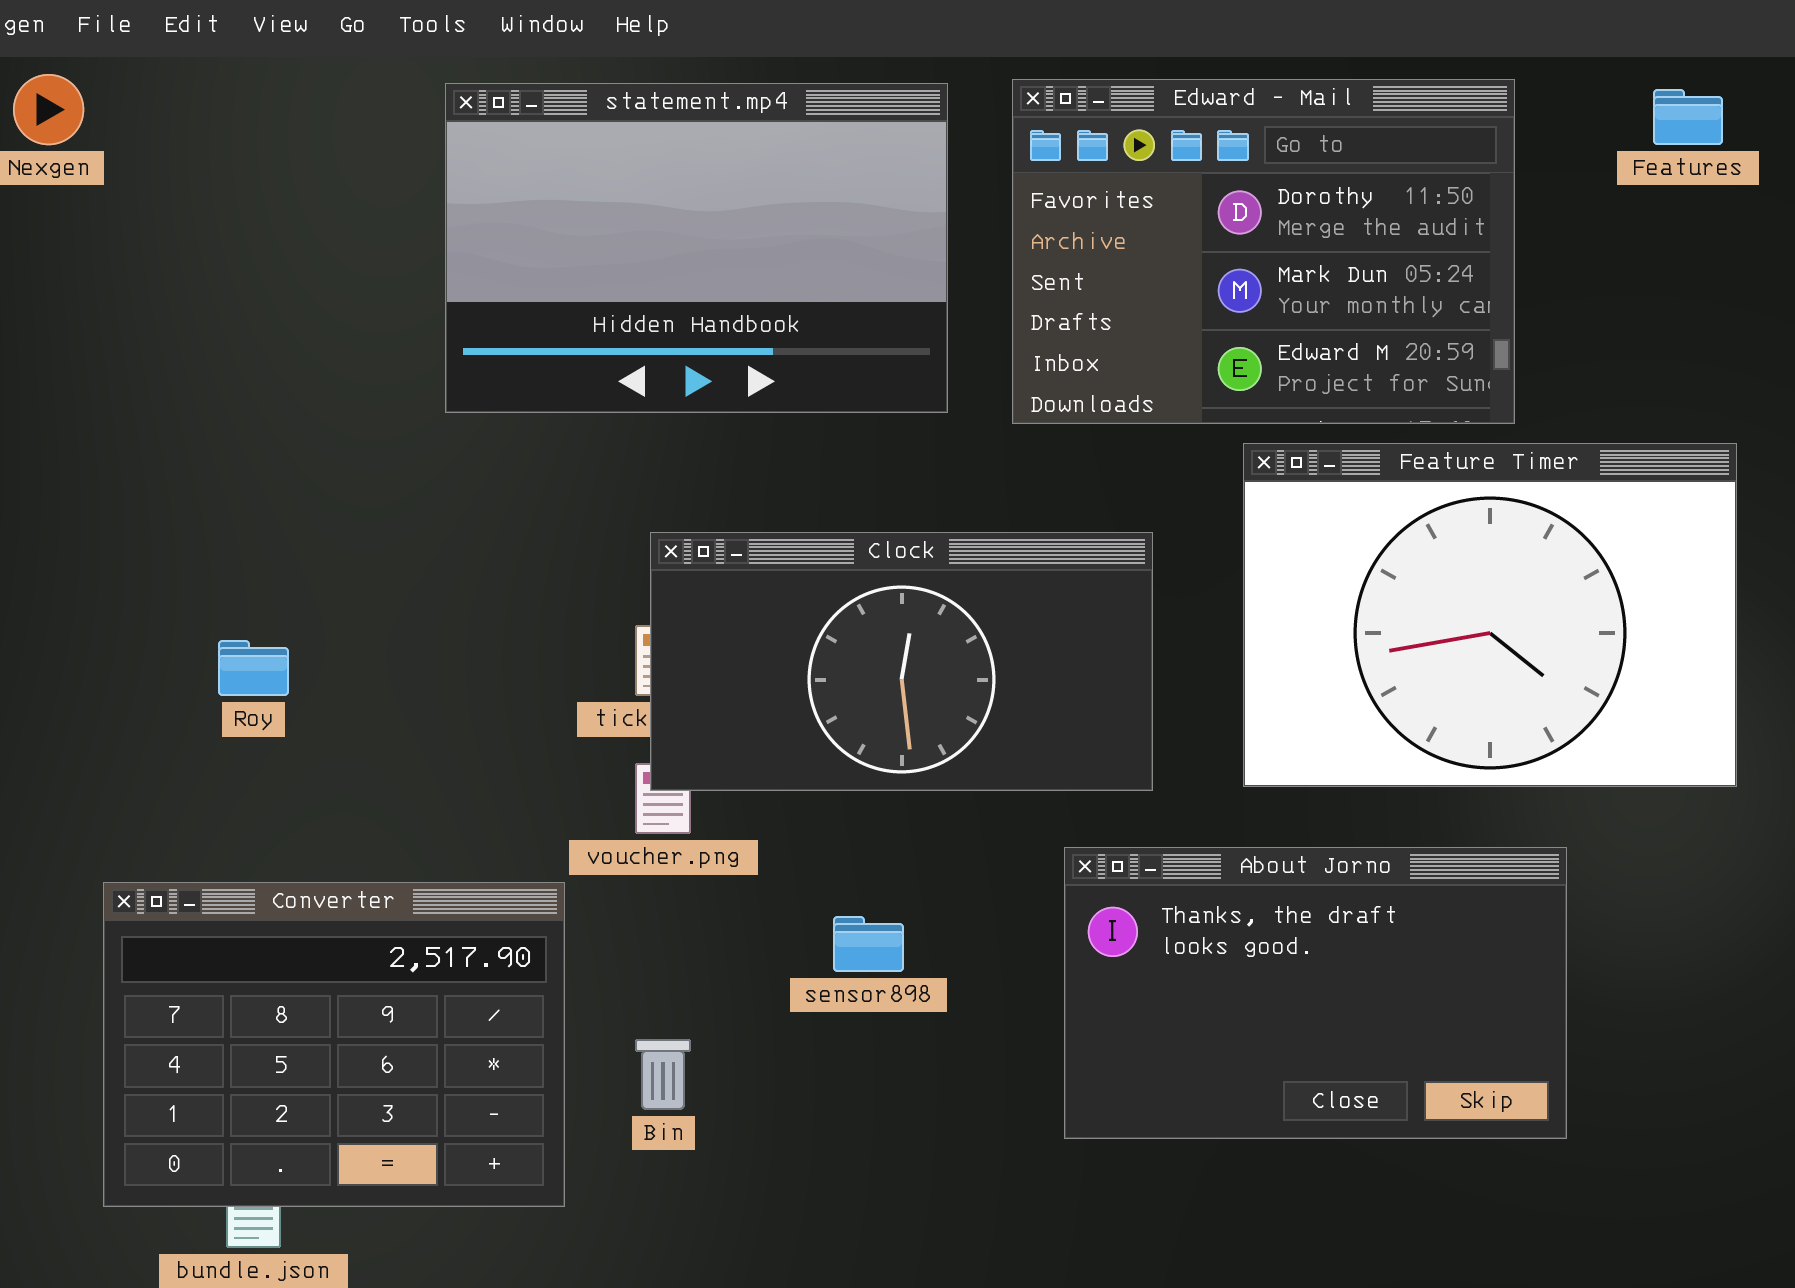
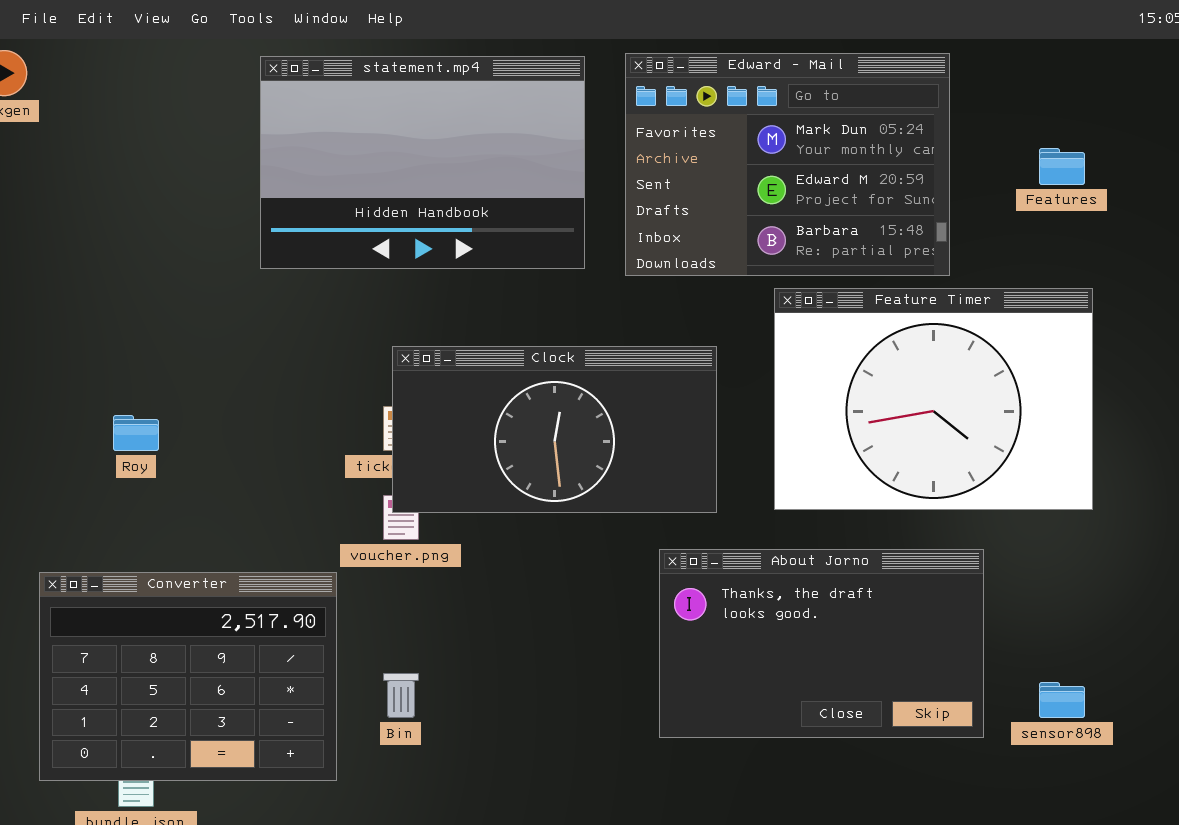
Edward - Mail: [1012,79,1515,424] -> [625,53,950,276], scrolled down 1 row
Features: [1653,89,1723,145] -> [1039,148,1085,185], moved
sensor898: [833,916,904,972] -> [1039,682,1085,718], moved

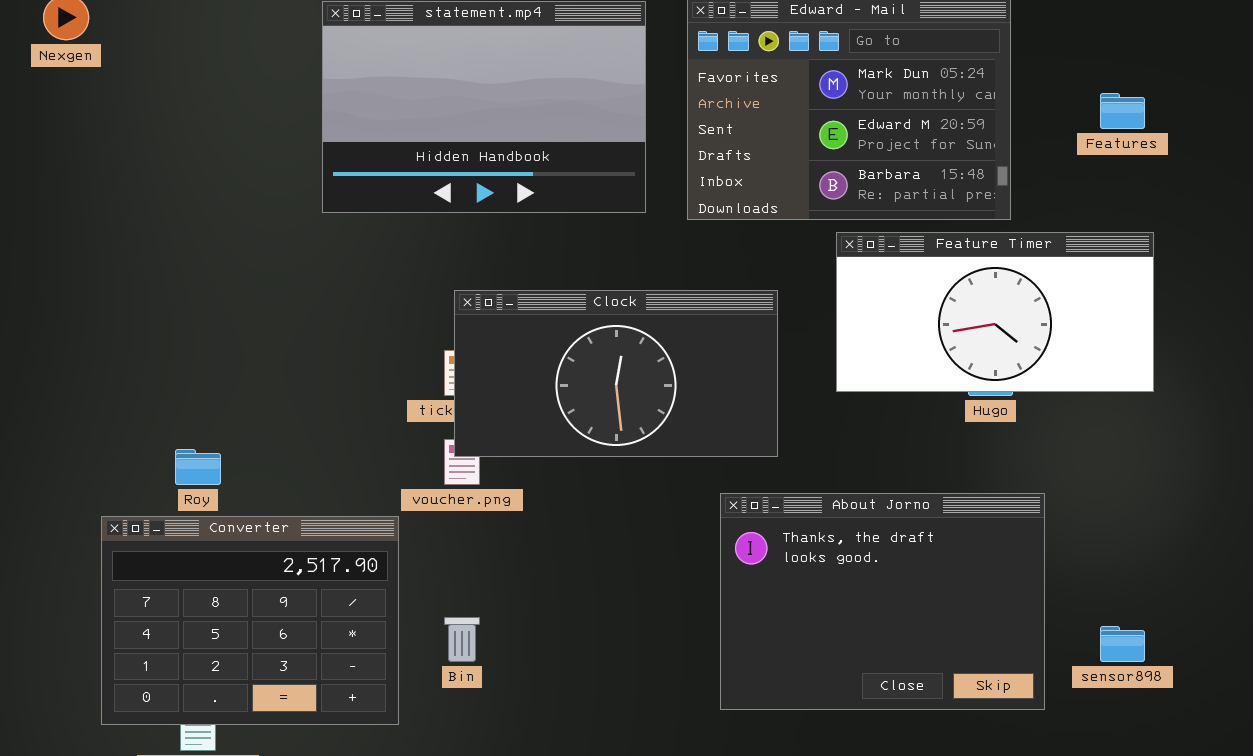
Feature Timer: [774,288,1093,510] -> [836,232,1154,392], resized
Roy: [113,415,159,451] -> [175,449,221,485], moved
About Jorno: [659,549,984,738] -> [720,493,1045,710], resized

